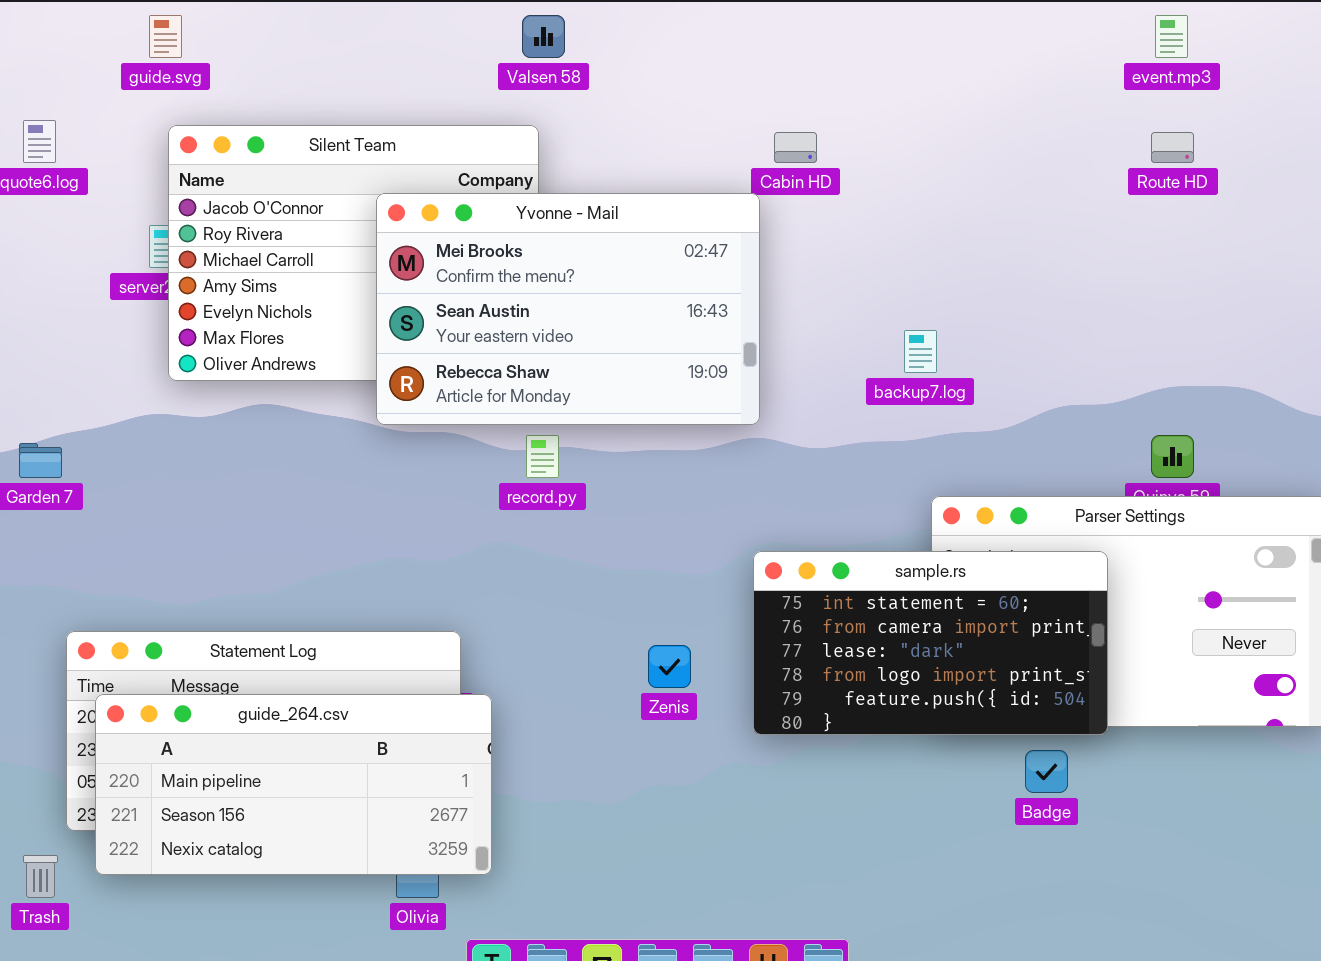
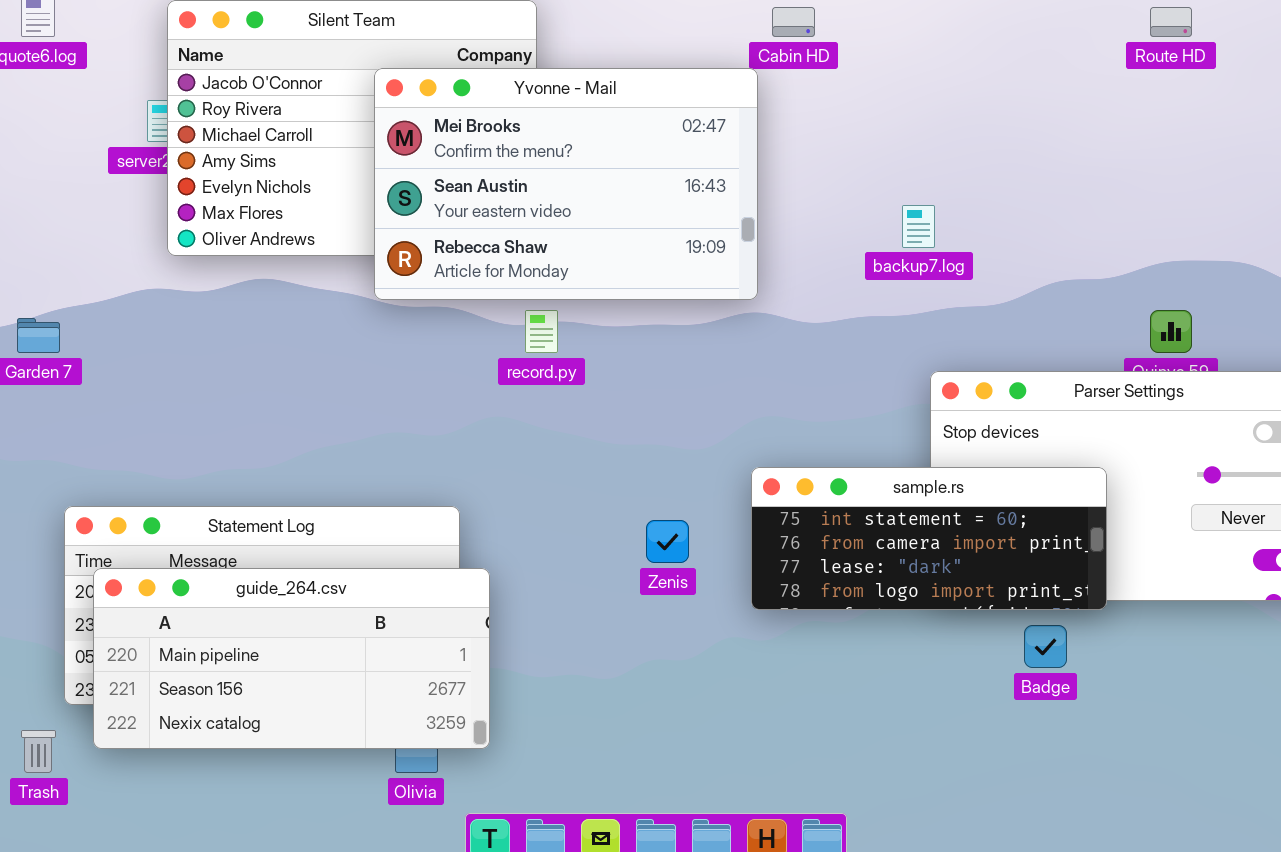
sample.rs: [753,551,1108,735] -> [751,467,1107,610], resized

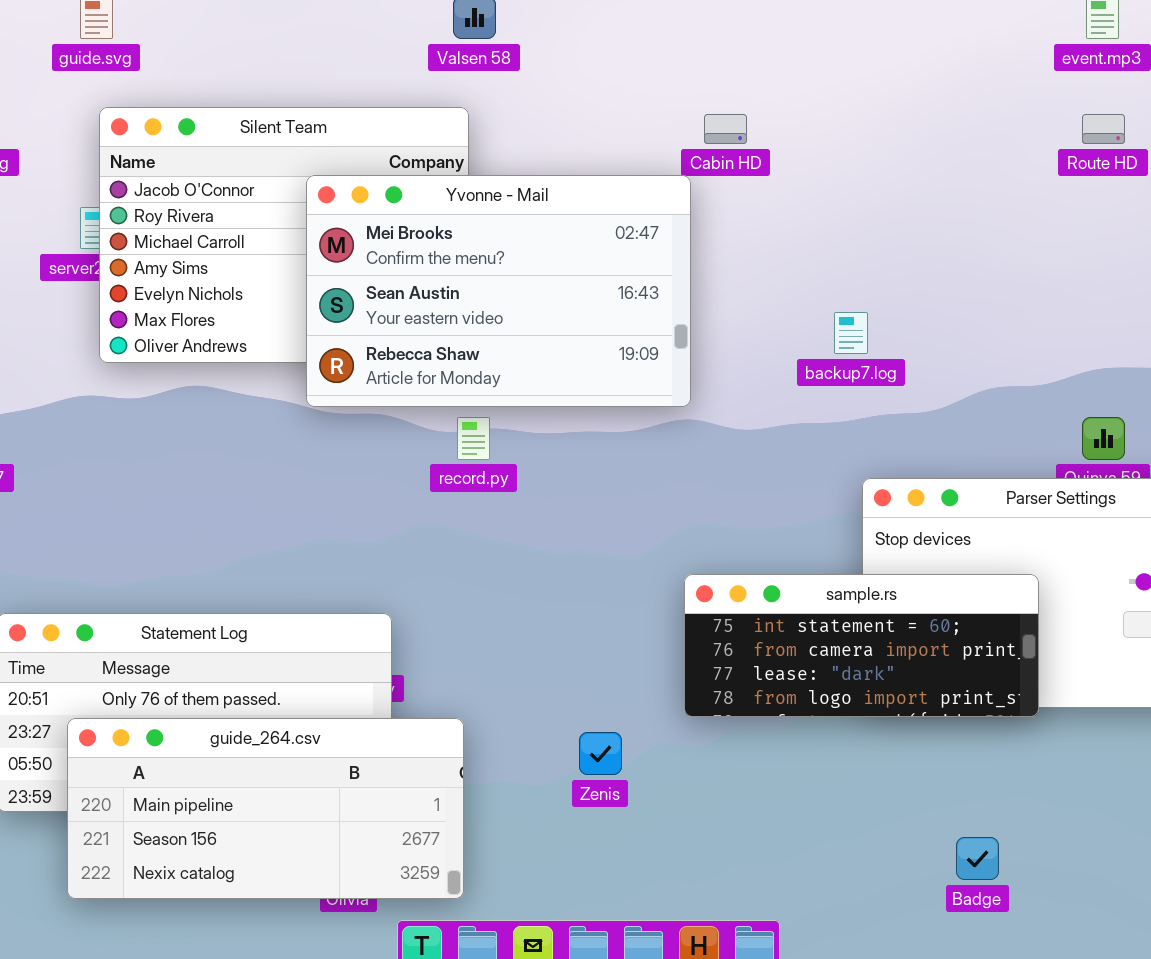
Zenis: [646,520,689,563] -> [579,732,622,775], moved
guide_264.csv: [93,568,490,749] -> [67,718,464,899], moved
Badge: [1024,625,1067,668] -> [956,837,999,880], moved

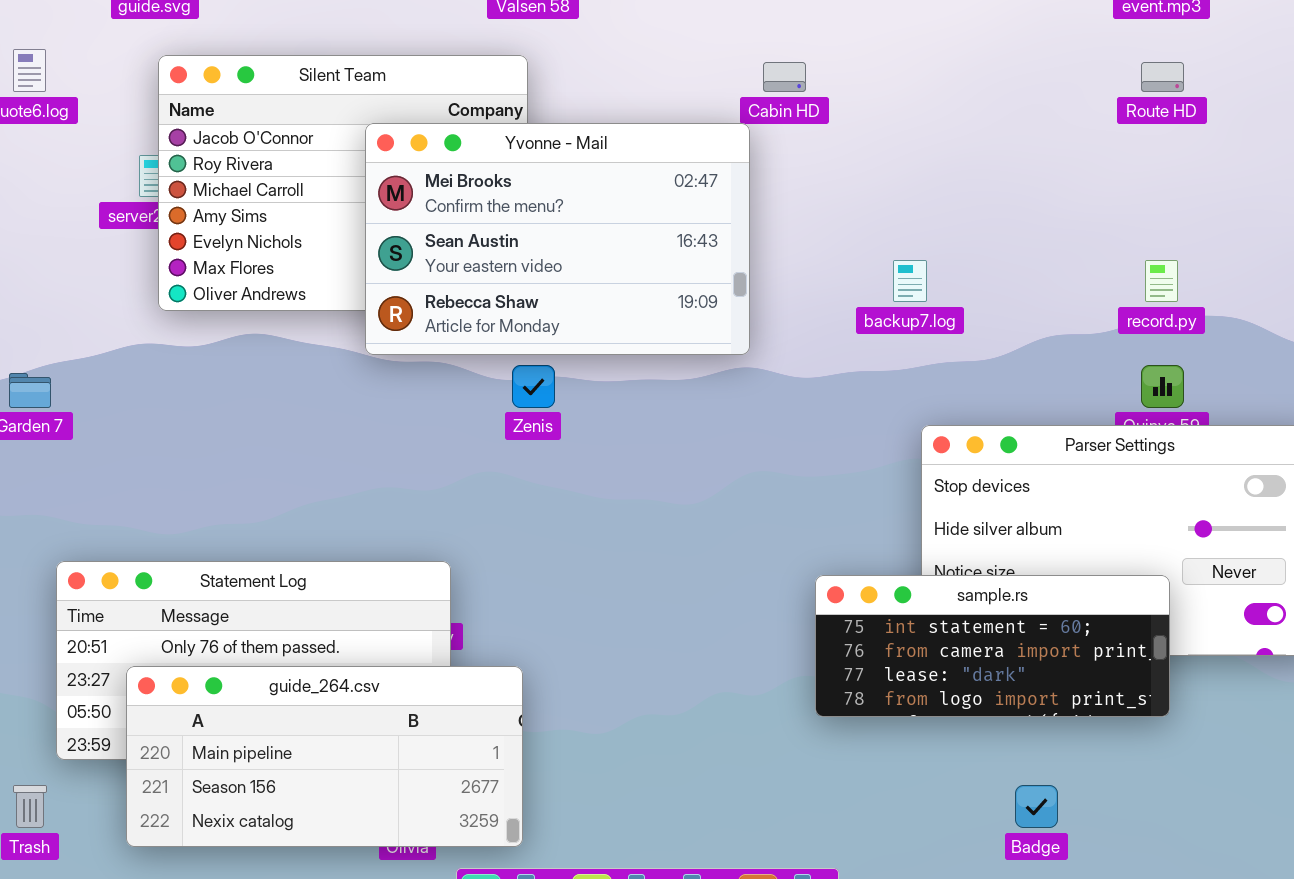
record.py: [457,417,490,460] -> [1145,260,1178,302], moved
sample.rs: [684,574,1039,717] -> [815,575,1170,717], moved
Zenis: [579,732,622,775] -> [512,365,555,408], moved

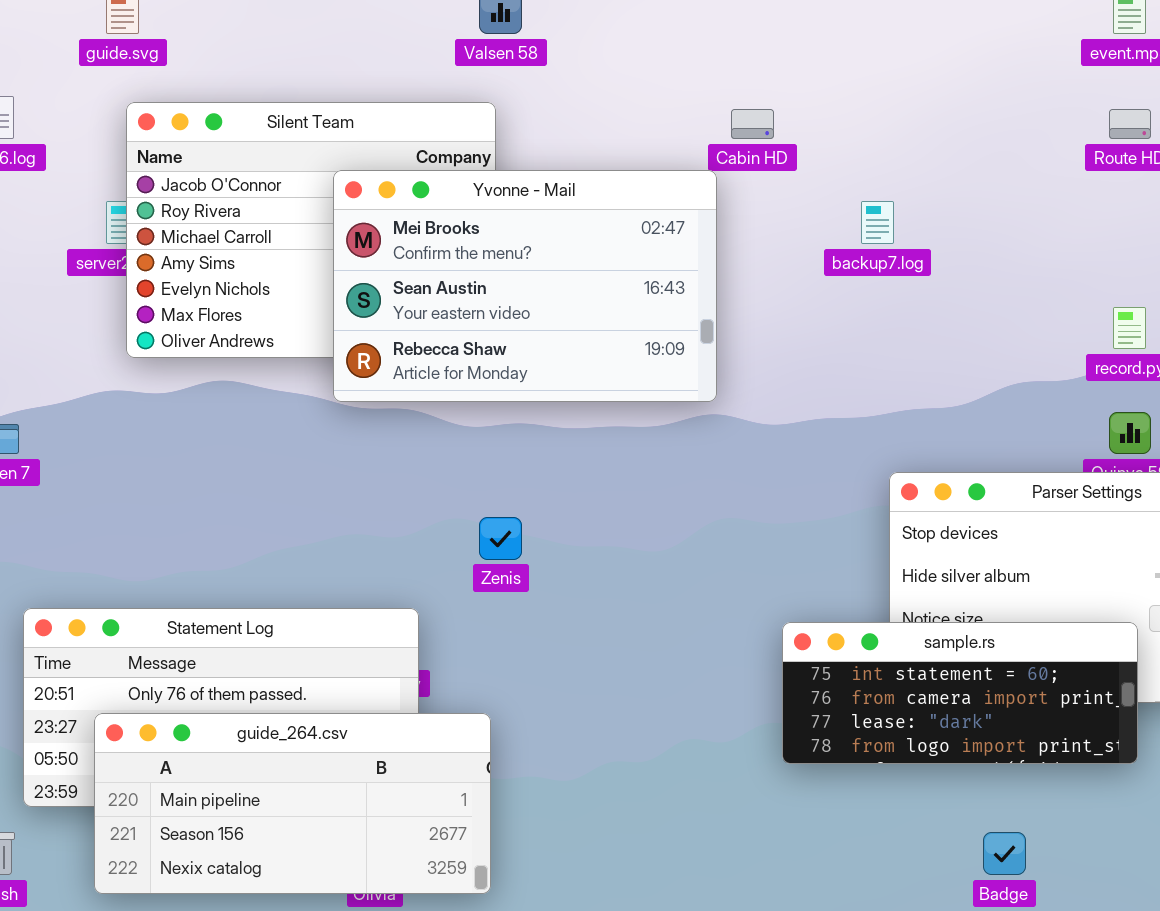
backup7.log: [893,260,927,302] -> [861,201,894,244], moved
Zenis: [512,365,555,408] -> [479,517,522,560], moved

